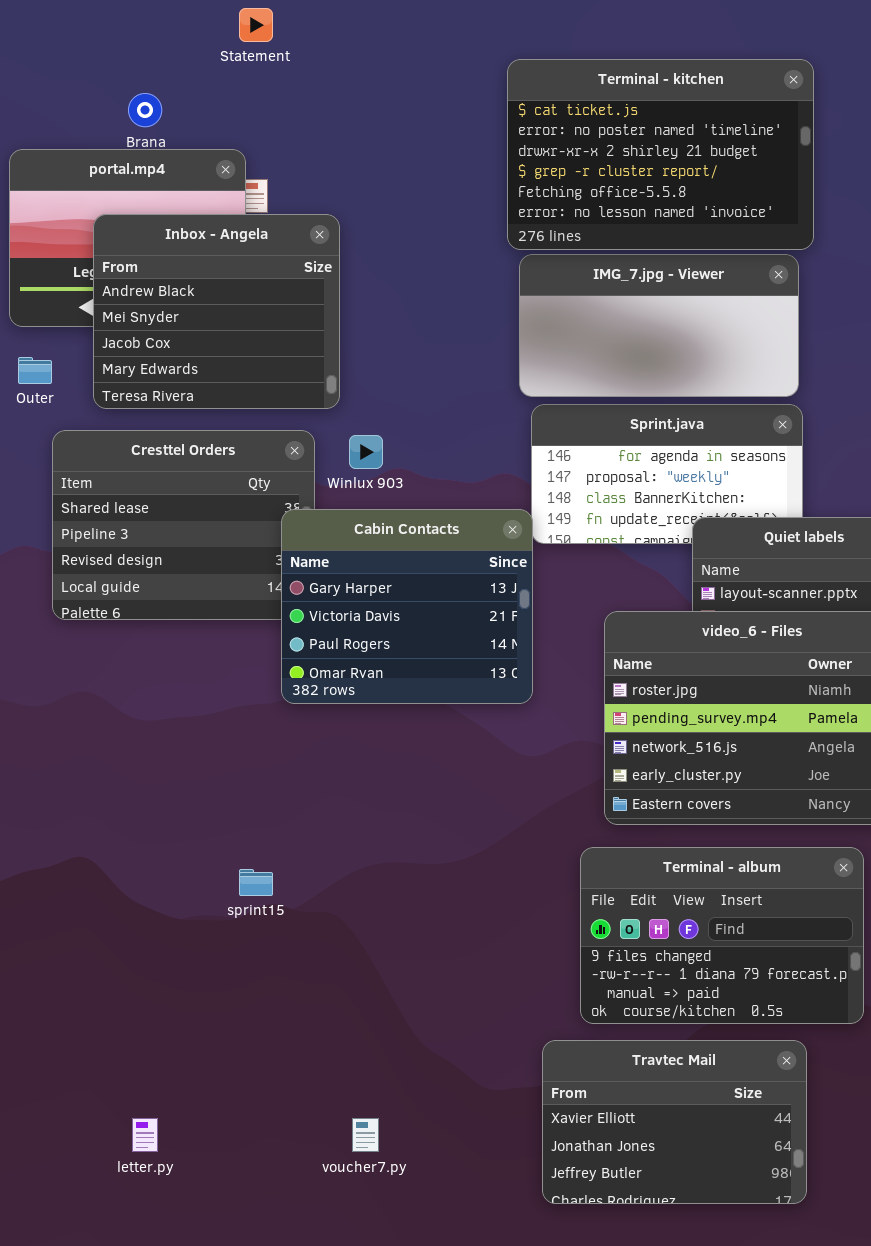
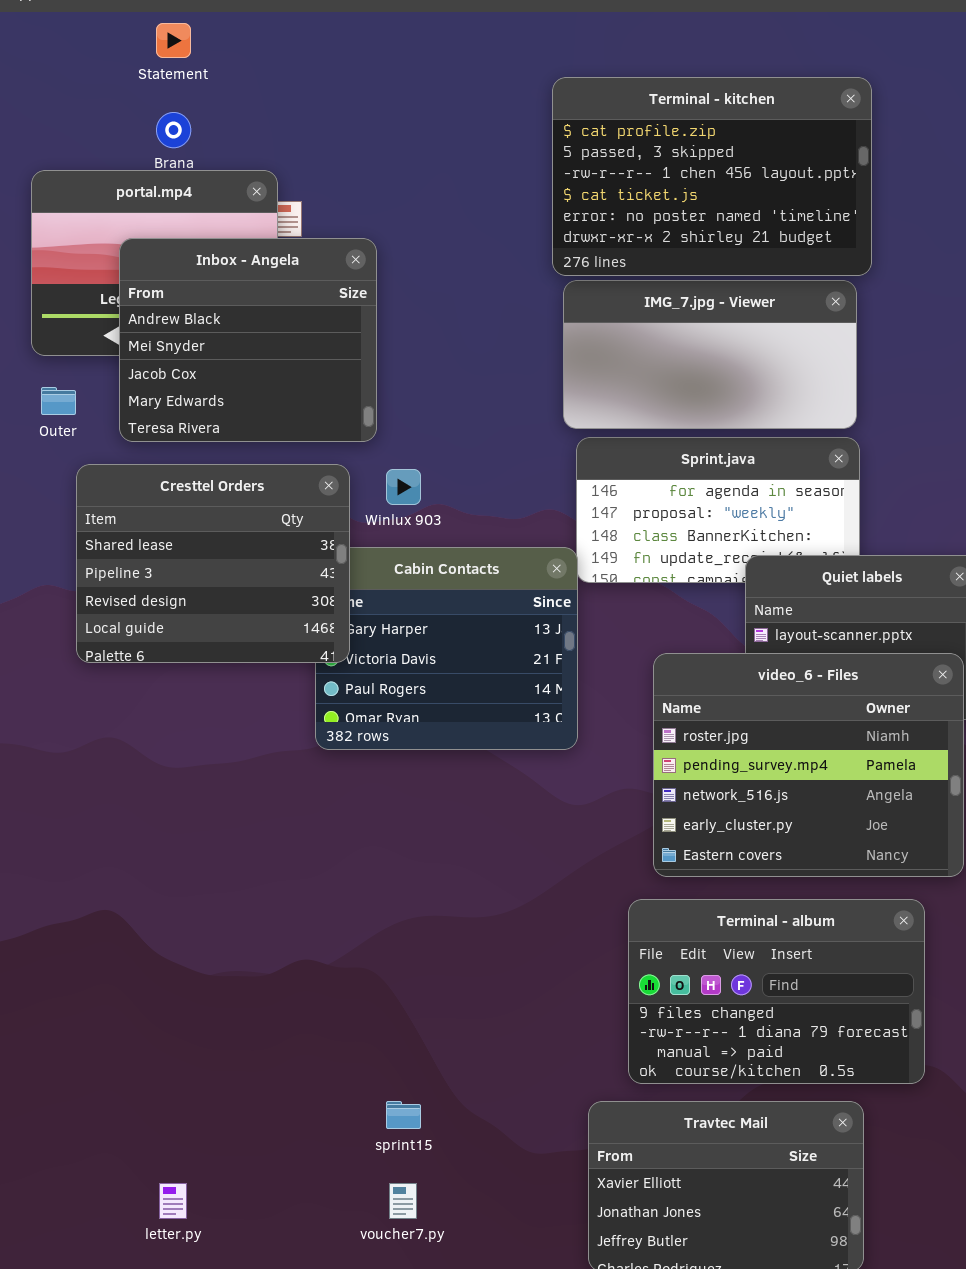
Statement: [239,8,273,42] -> [156,23,191,58], moved
Terminal - kitchen: [507,59,814,250] -> [552,77,872,276], scrolled up 3 rows
Cresttel Orders: [52,430,315,620] -> [76,464,350,663], raised
sprint15: [239,869,273,896] -> [386,1101,421,1129], moved

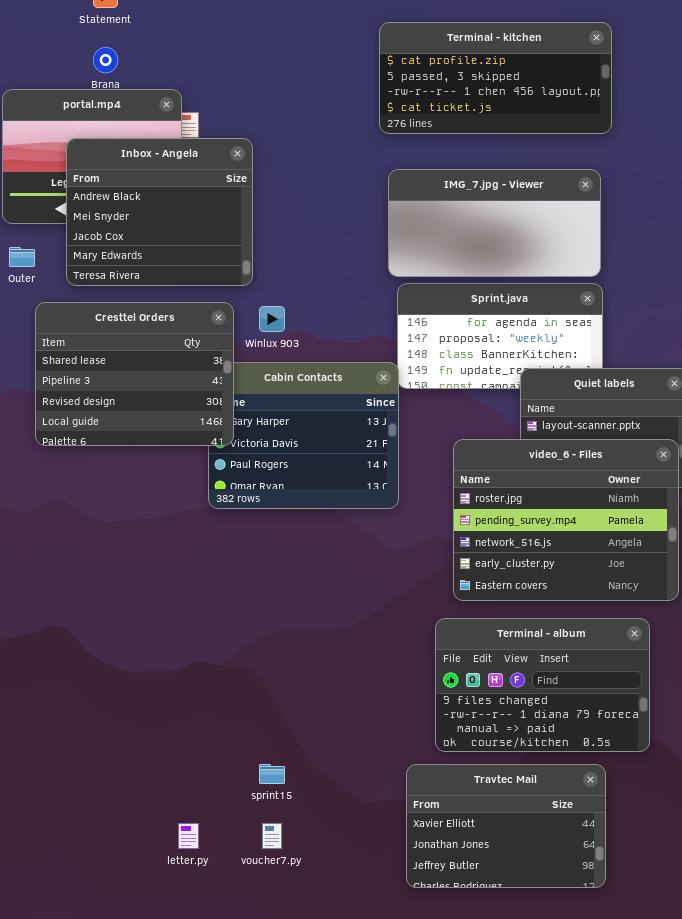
Terminal - kitchen: [552,77,872,276] -> [379,22,612,134], resized
letter.py: [159,1183,187,1219] -> [178,823,199,849], moved

